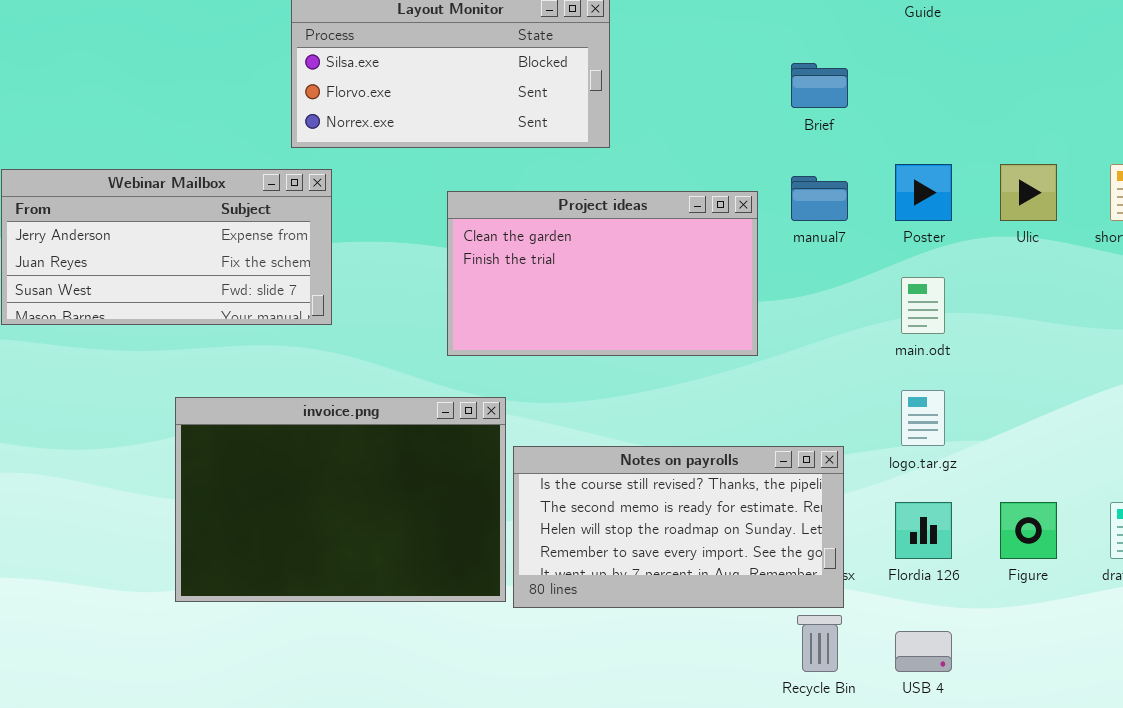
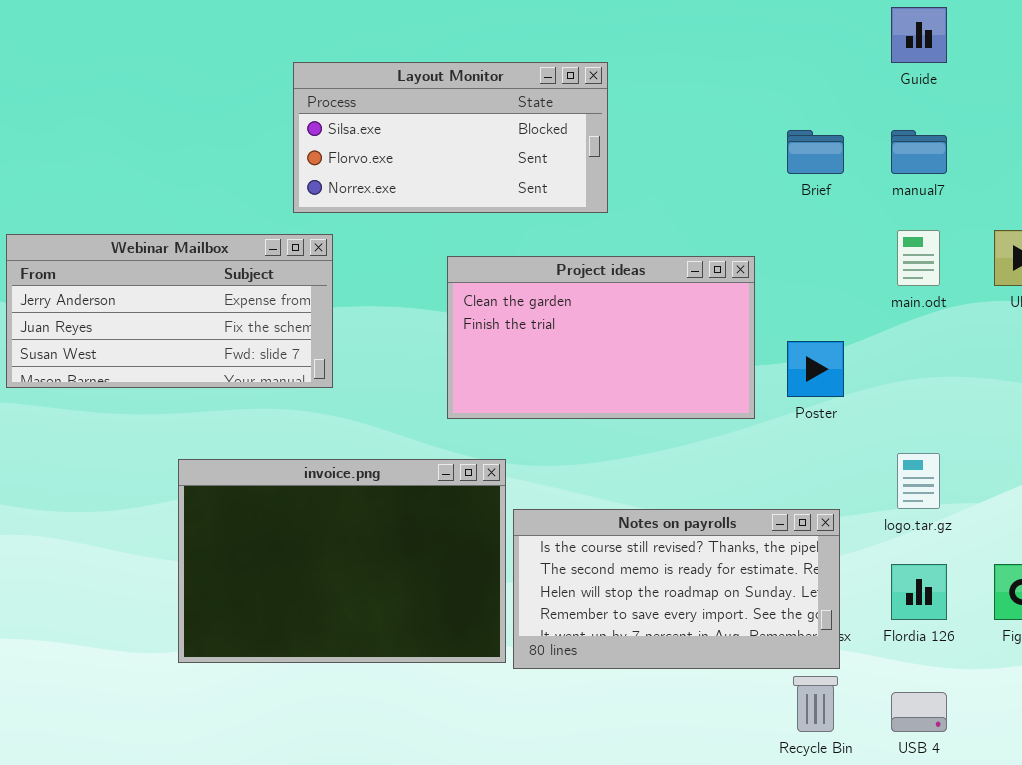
Poster: [895,164,952,221] -> [787,341,844,397], moved
manual7: [791,176,848,221] -> [891,130,947,174], moved
main.odt: [901,277,945,334] -> [897,230,940,286], moved

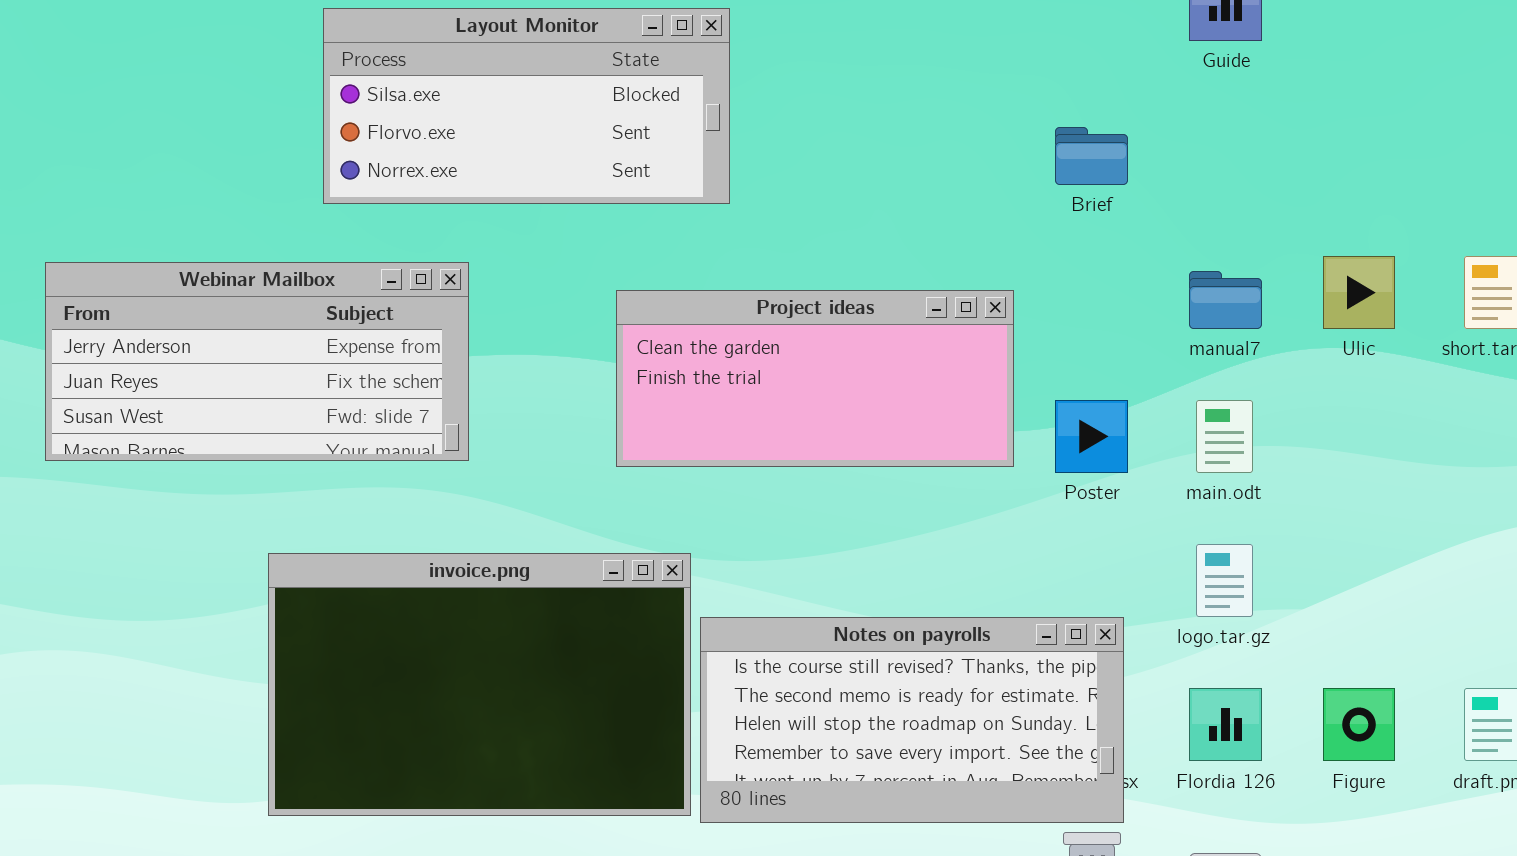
Layout Monitor: [293,62,608,213] -> [323,8,730,204], moved
manual7: [891,130,947,174] -> [1189,271,1262,329], moved
main.odt: [897,230,940,286] -> [1196,400,1253,473], moved
Project ideas: [447,256,755,419] -> [616,290,1014,467], resized

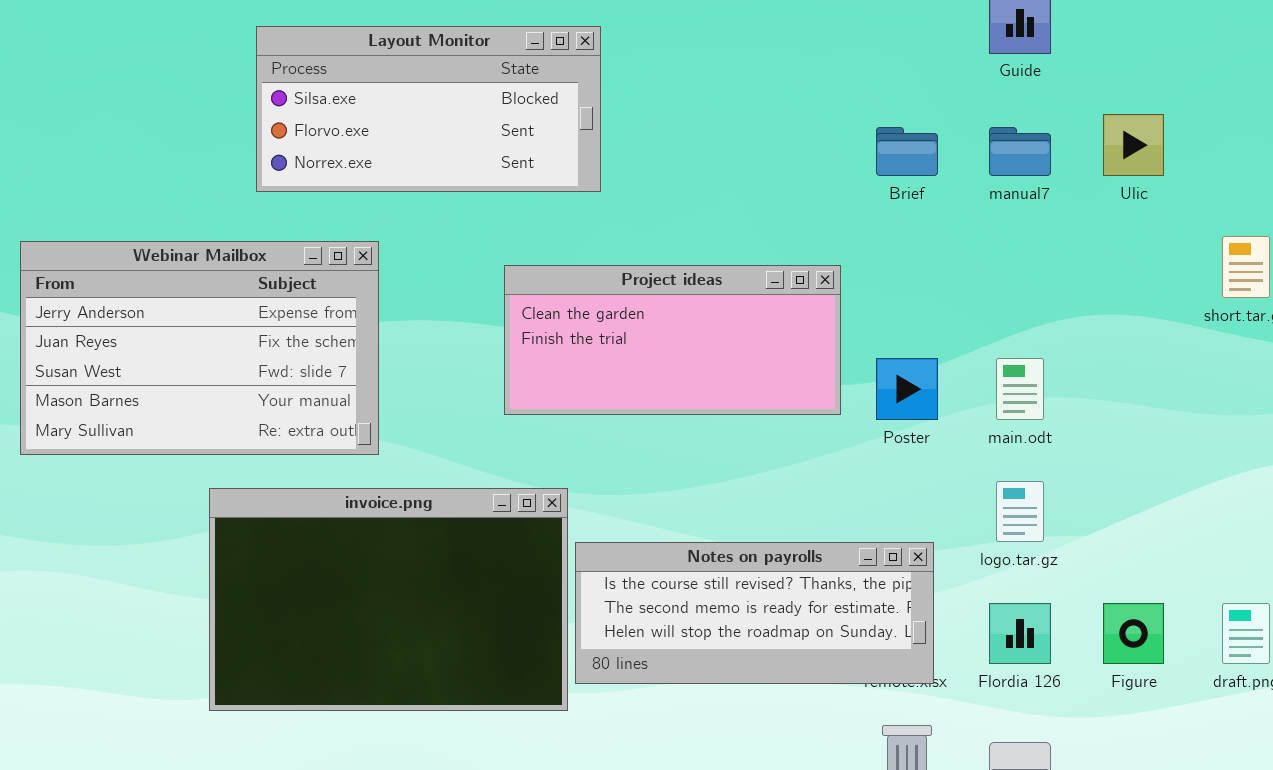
Ulic: [1323,256,1395,329] -> [1103,114,1164,176], moved
Webinar Mailbox: [45,262,469,461] -> [20,241,379,455], resized
manual7: [1189,271,1262,329] -> [989,127,1051,176], moved
Notes on payrolls: [700,617,1124,823] -> [575,542,934,684], resized

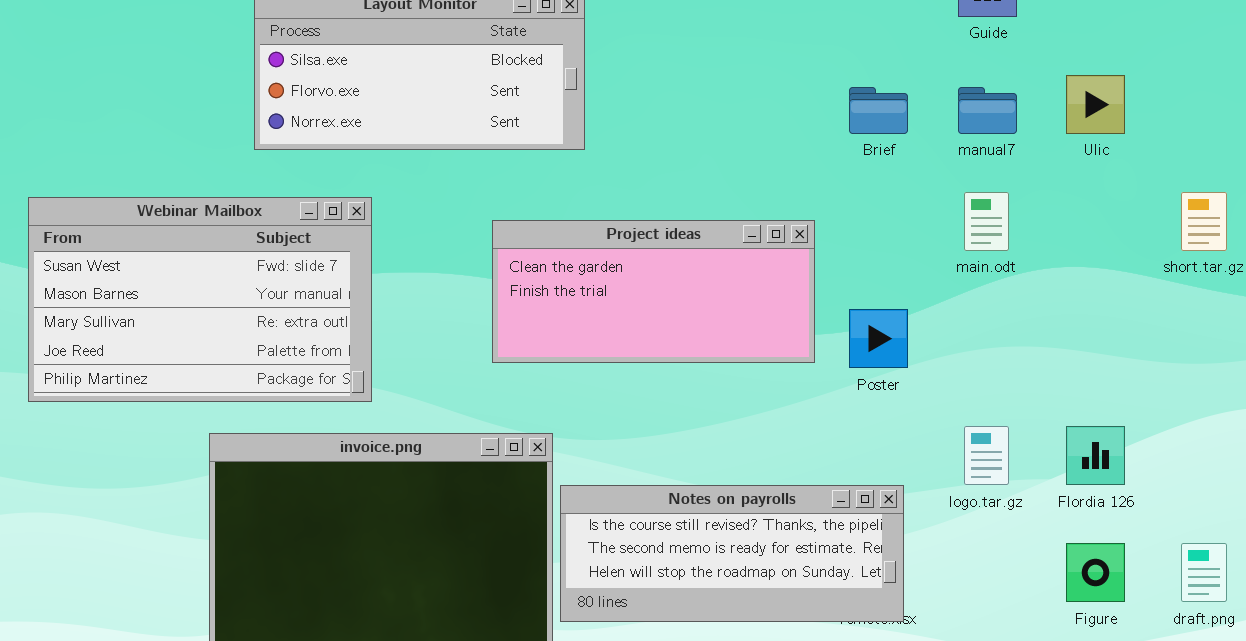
Webinar Mailbox: [20,241,379,455] -> [28,197,372,402], scrolled down 2 rows
main.odt: [996,358,1044,420] -> [964,192,1009,251], moved
Flordia 126: [989,603,1051,664] -> [1066,426,1125,485], moved

